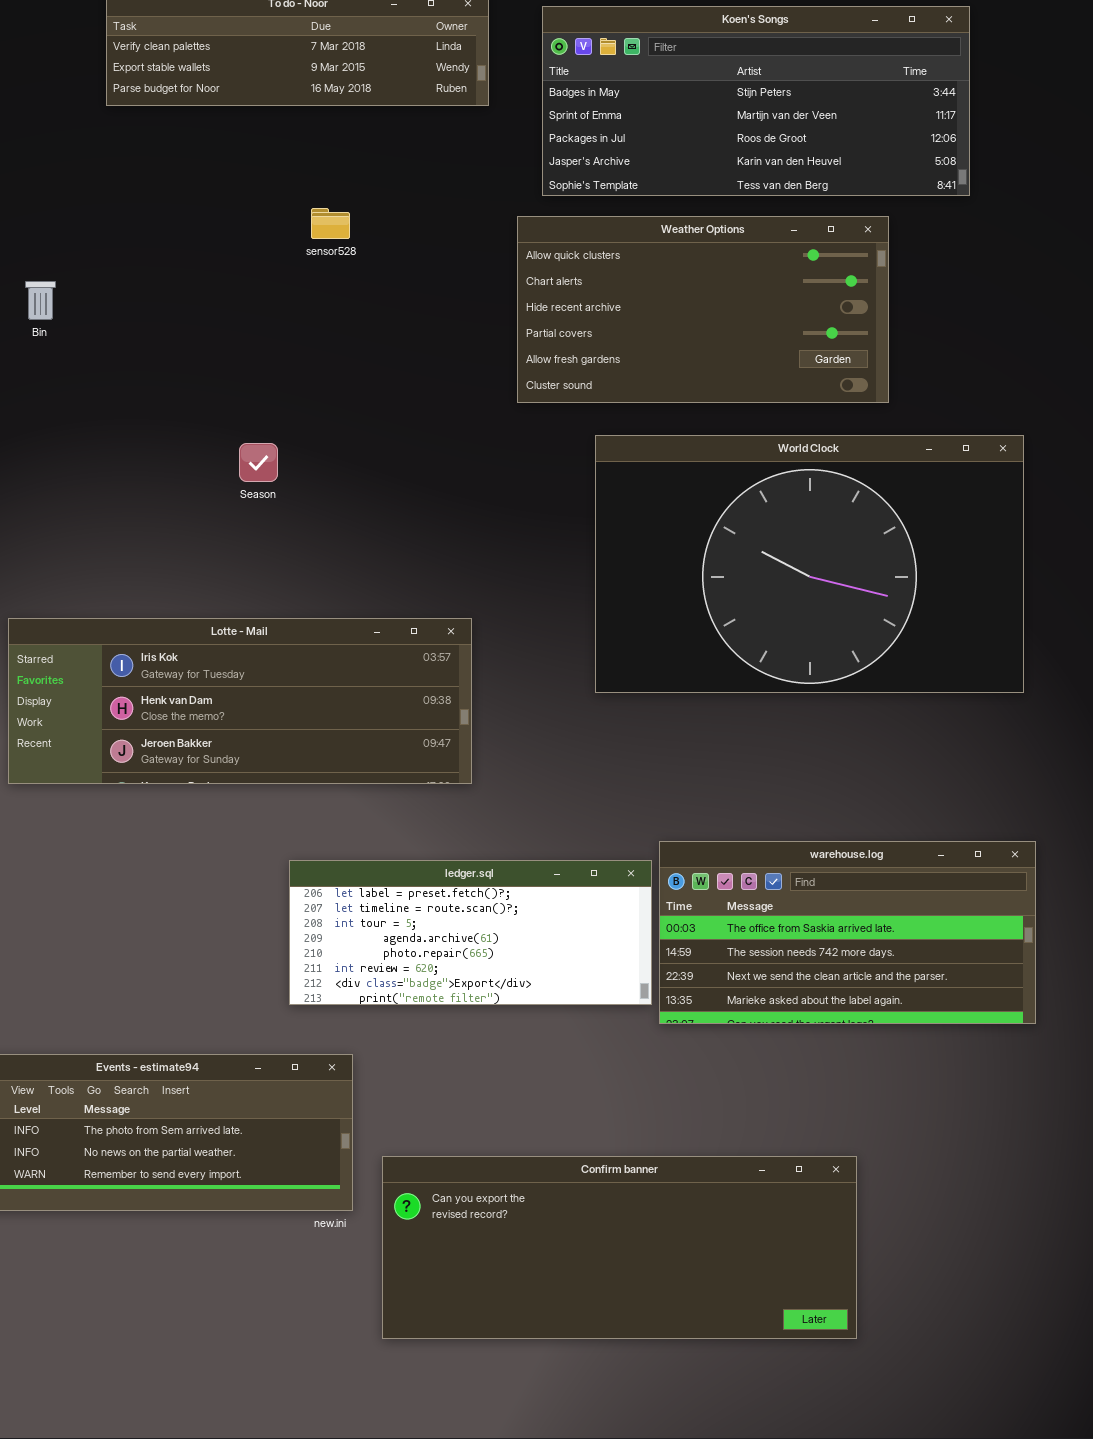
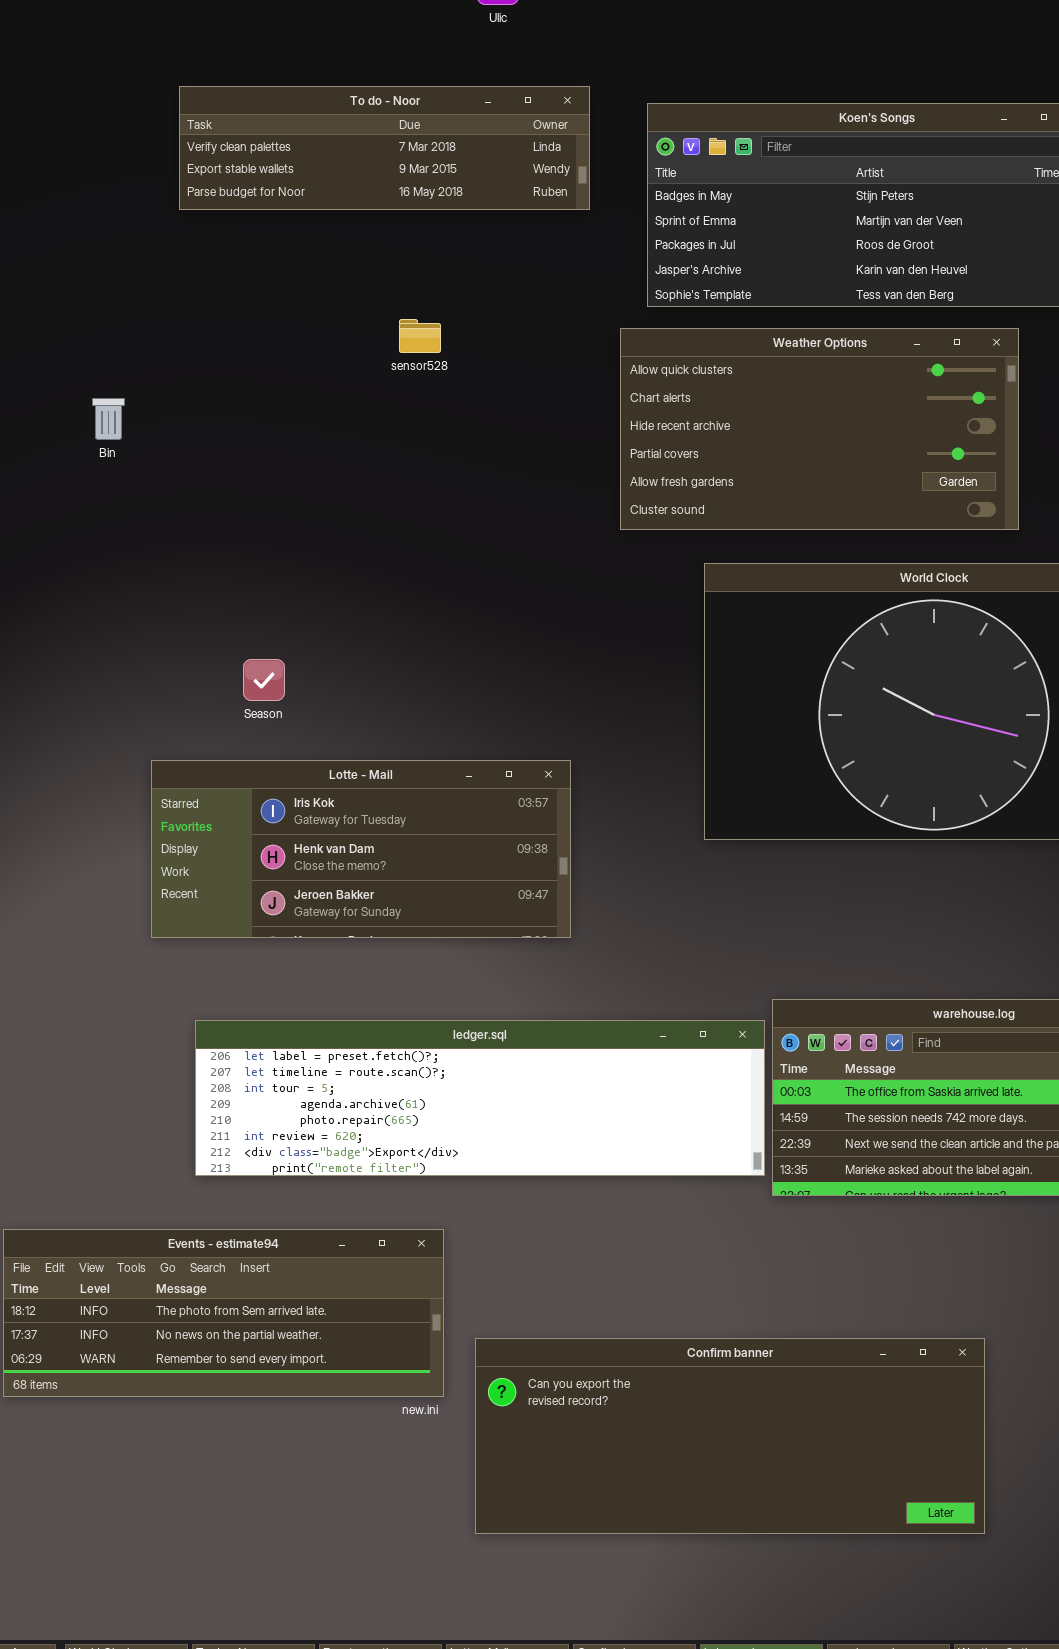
Season: [239,443,278,482] -> [243,659,285,701], moved
Lotte - Mail: [8,618,472,784] -> [151,760,571,938], resized
ledger.sql: [289,860,652,1005] -> [195,1020,765,1176], resized

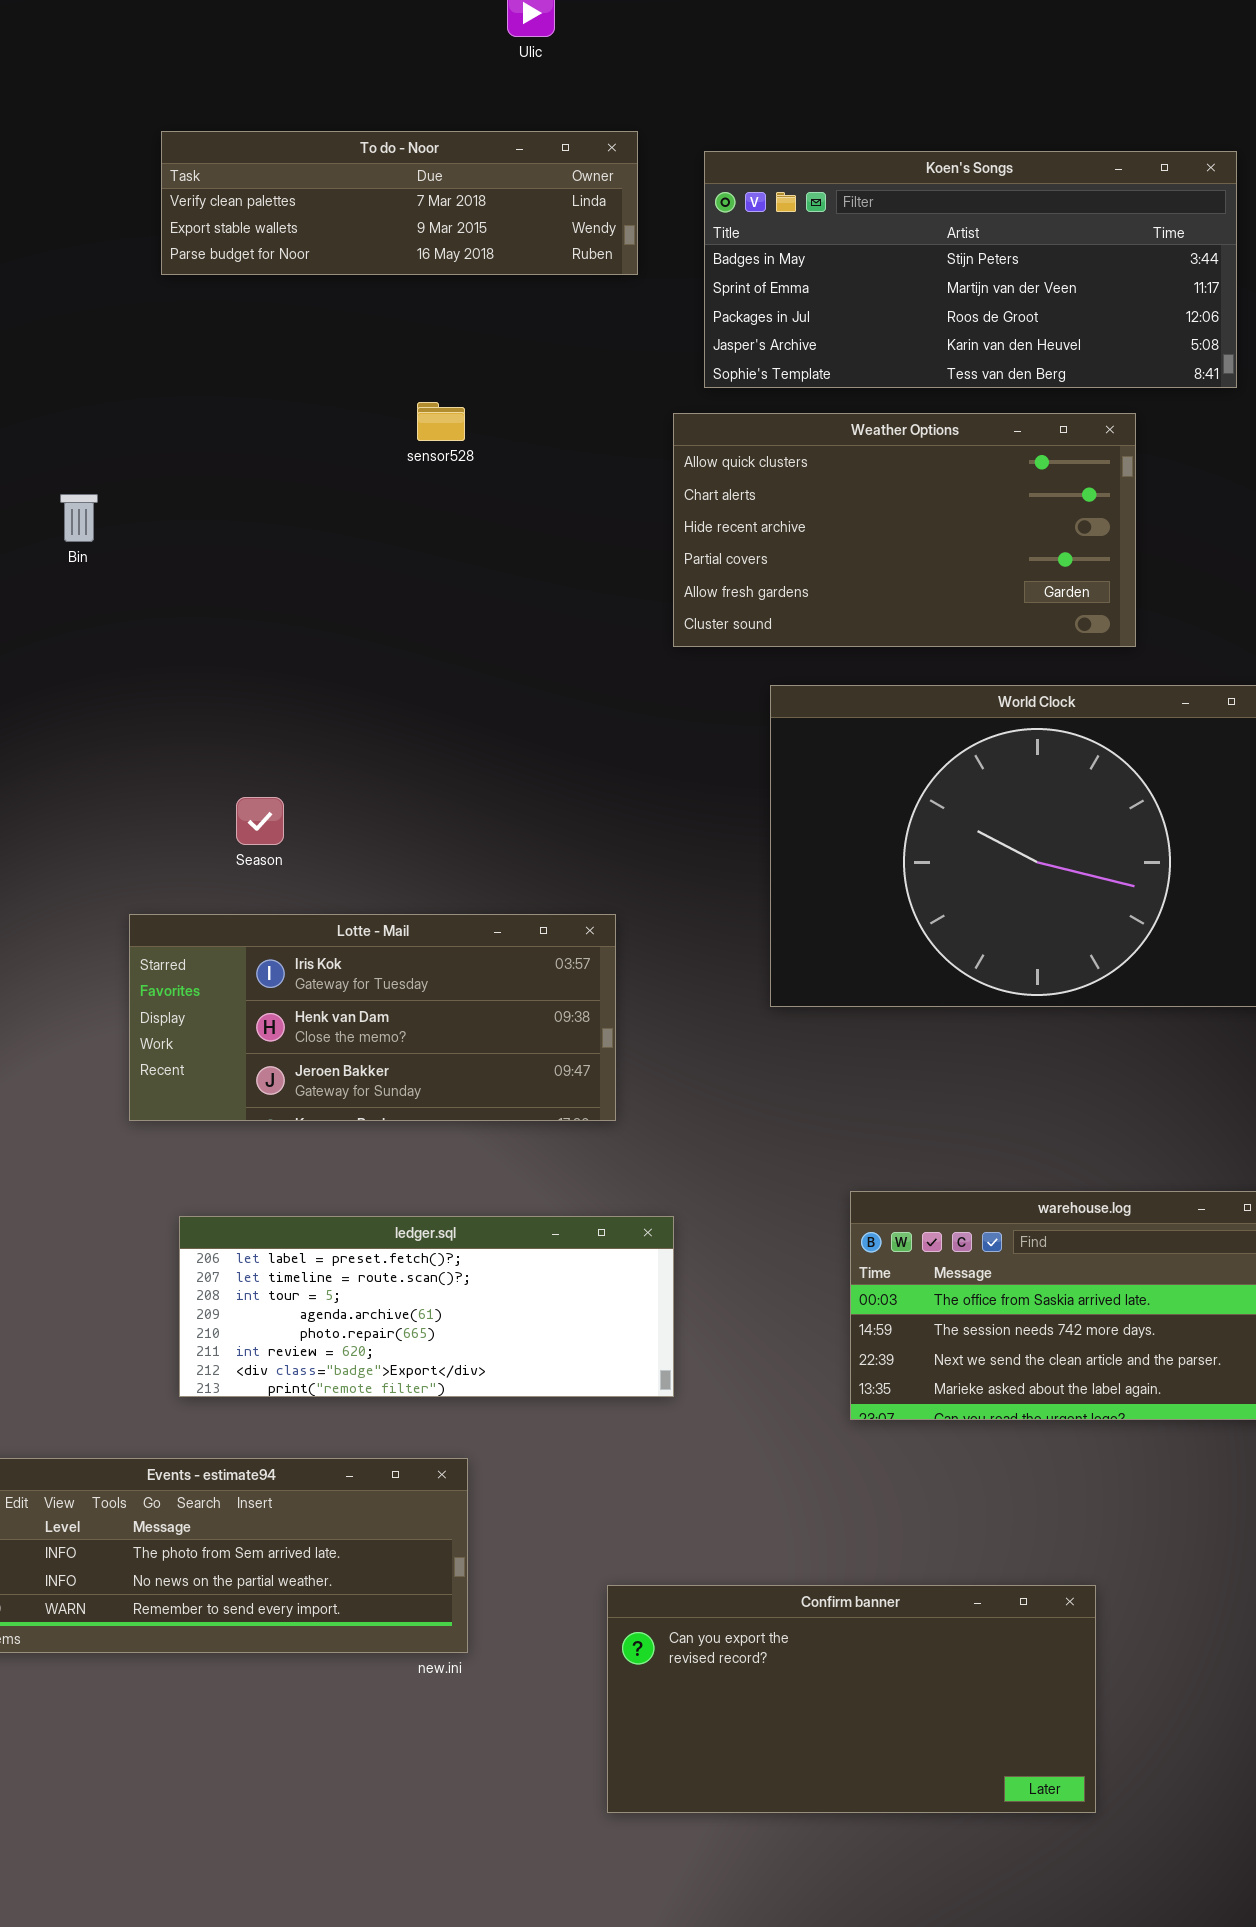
ledger.sql: [195,1020,765,1176] -> [179,1216,674,1397], resized
Confirm banner: [475,1338,985,1534] -> [607,1585,1096,1813], resized

